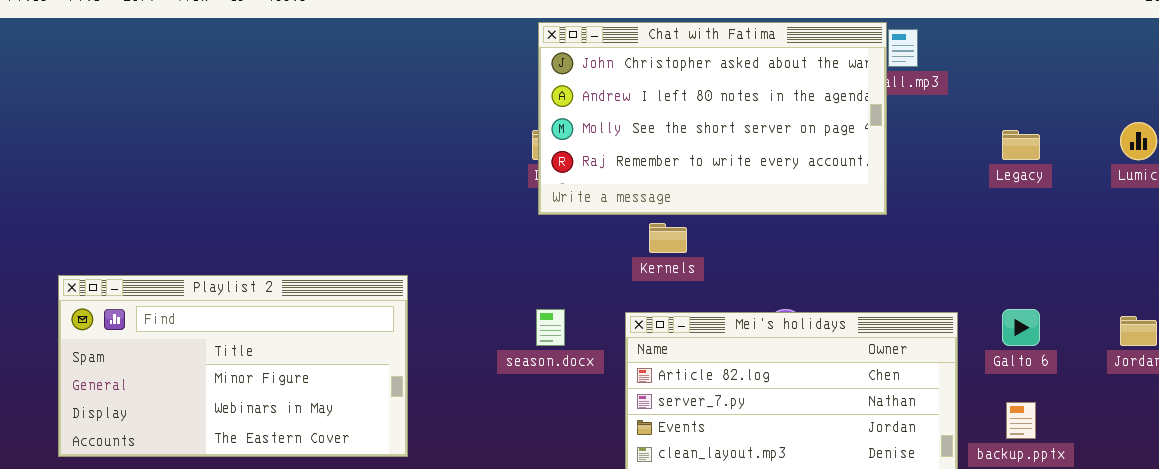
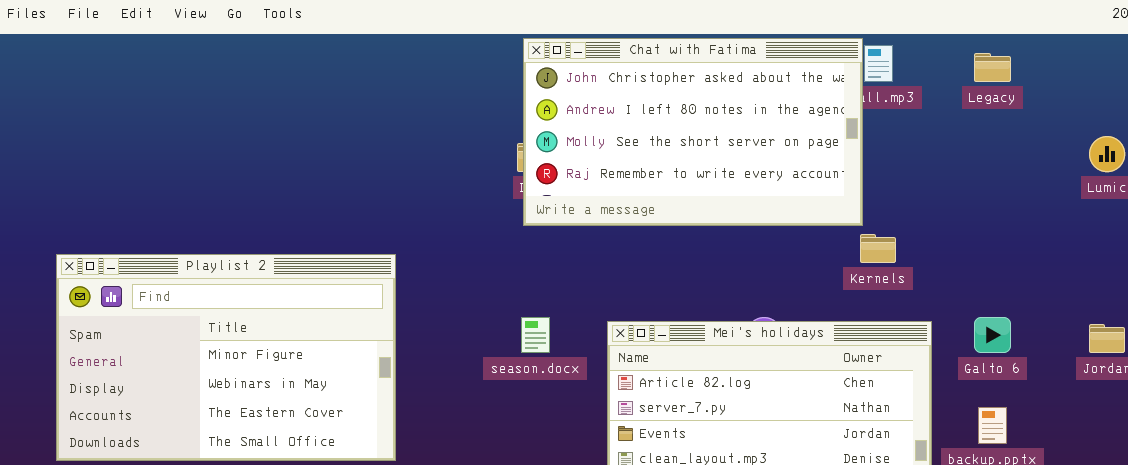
Legacy: [1002,130,1040,160] -> [974,53,1011,82], moved
Kernels: [649,223,687,253] -> [860,234,896,263], moved
Playlist 2: [58,275,408,457] -> [56,254,396,461], resized

